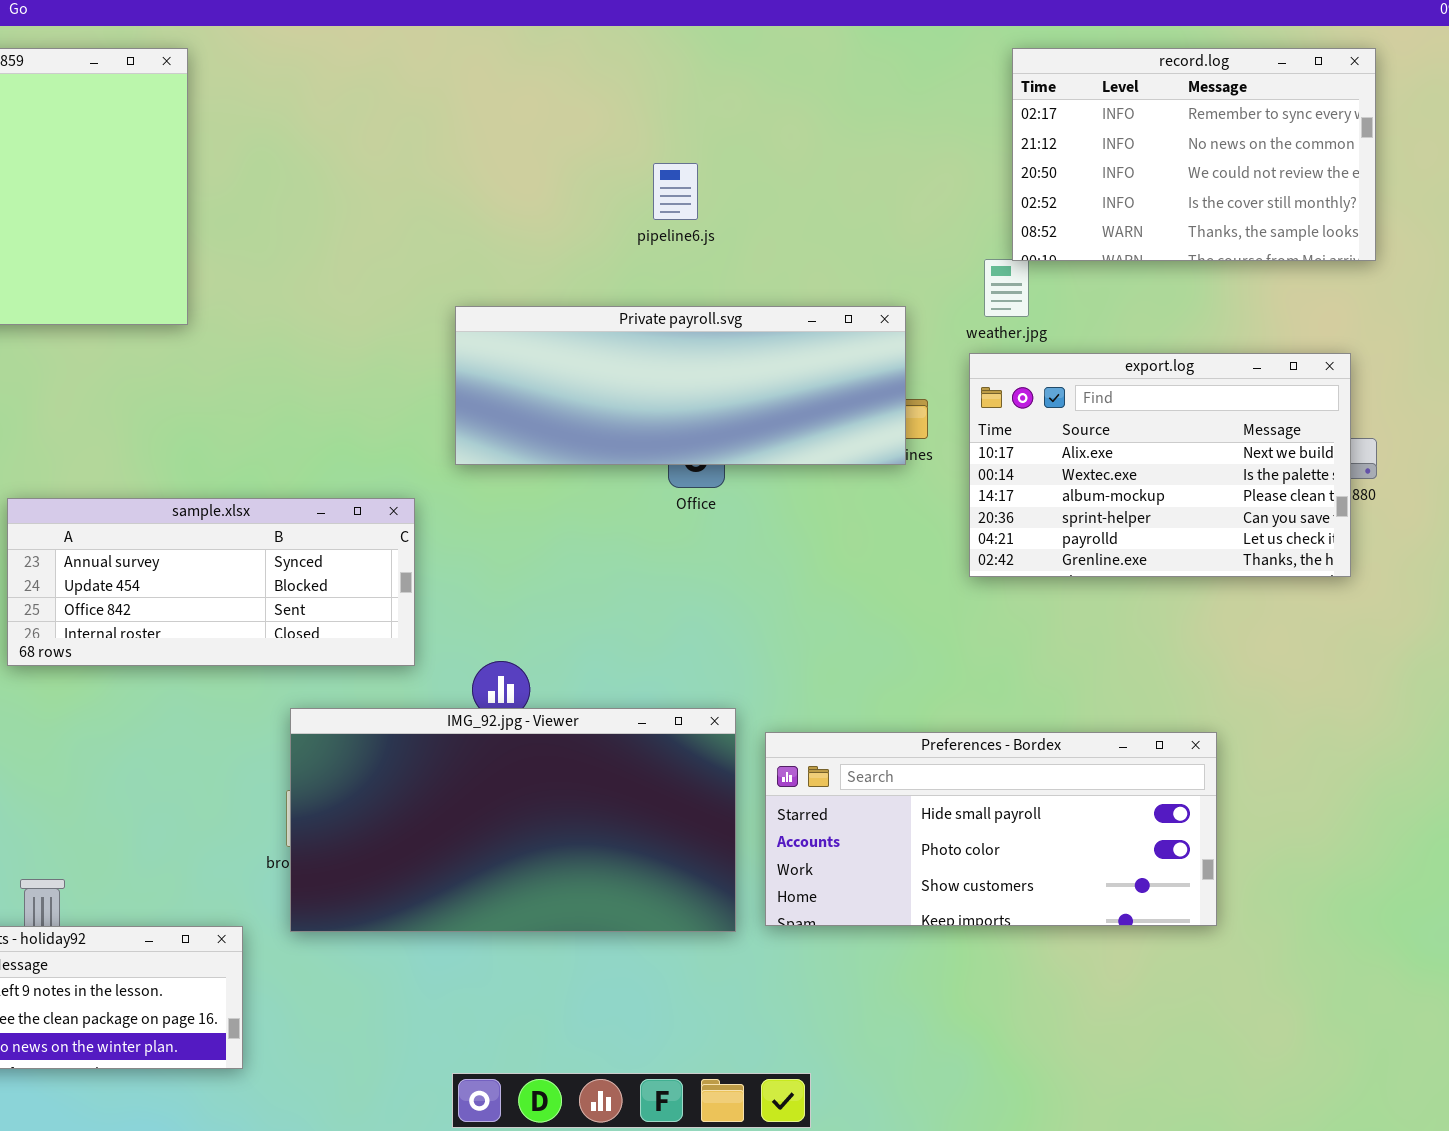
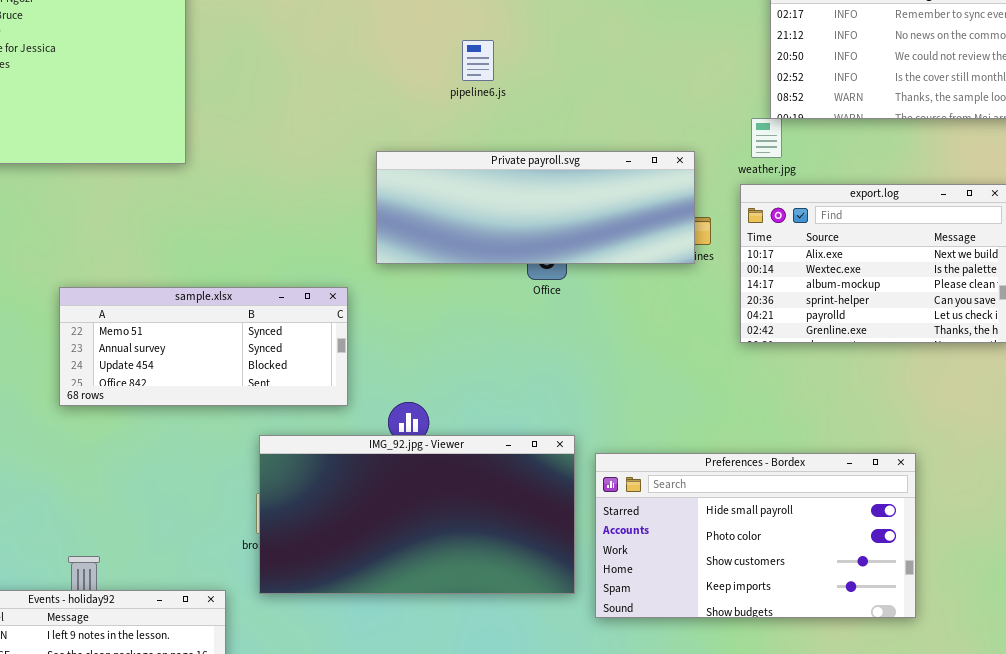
pipeline6.js: [653,163,698,220] -> [462,40,494,81], moved
sample.xlsx: [7,498,415,666] -> [59,287,348,406], scrolled up 1 row
Preferences - Bordex: [765,732,1217,926] -> [595,453,916,618], resized

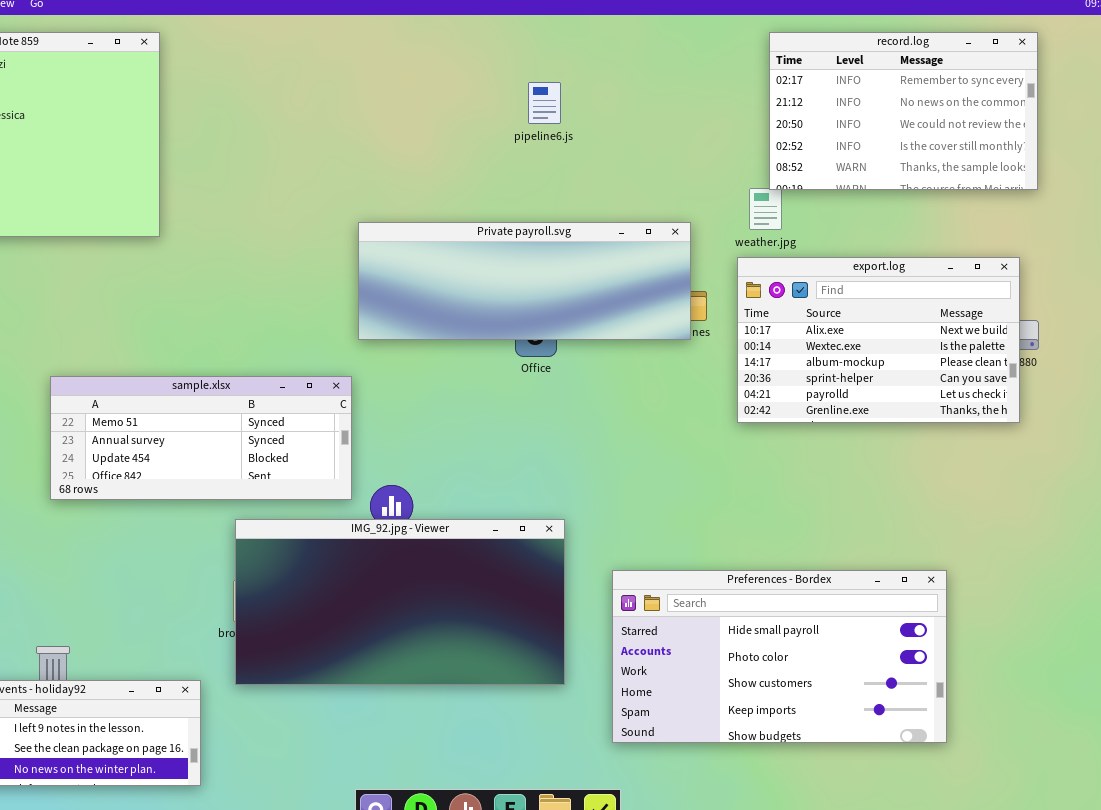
pipeline6.js: [462,40,494,81] -> [528,82,561,124], moved
sample.xlsx: [59,287,348,406] -> [50,376,352,500], moved
Preferences - Bordex: [595,453,916,618] -> [612,570,947,743], moved

